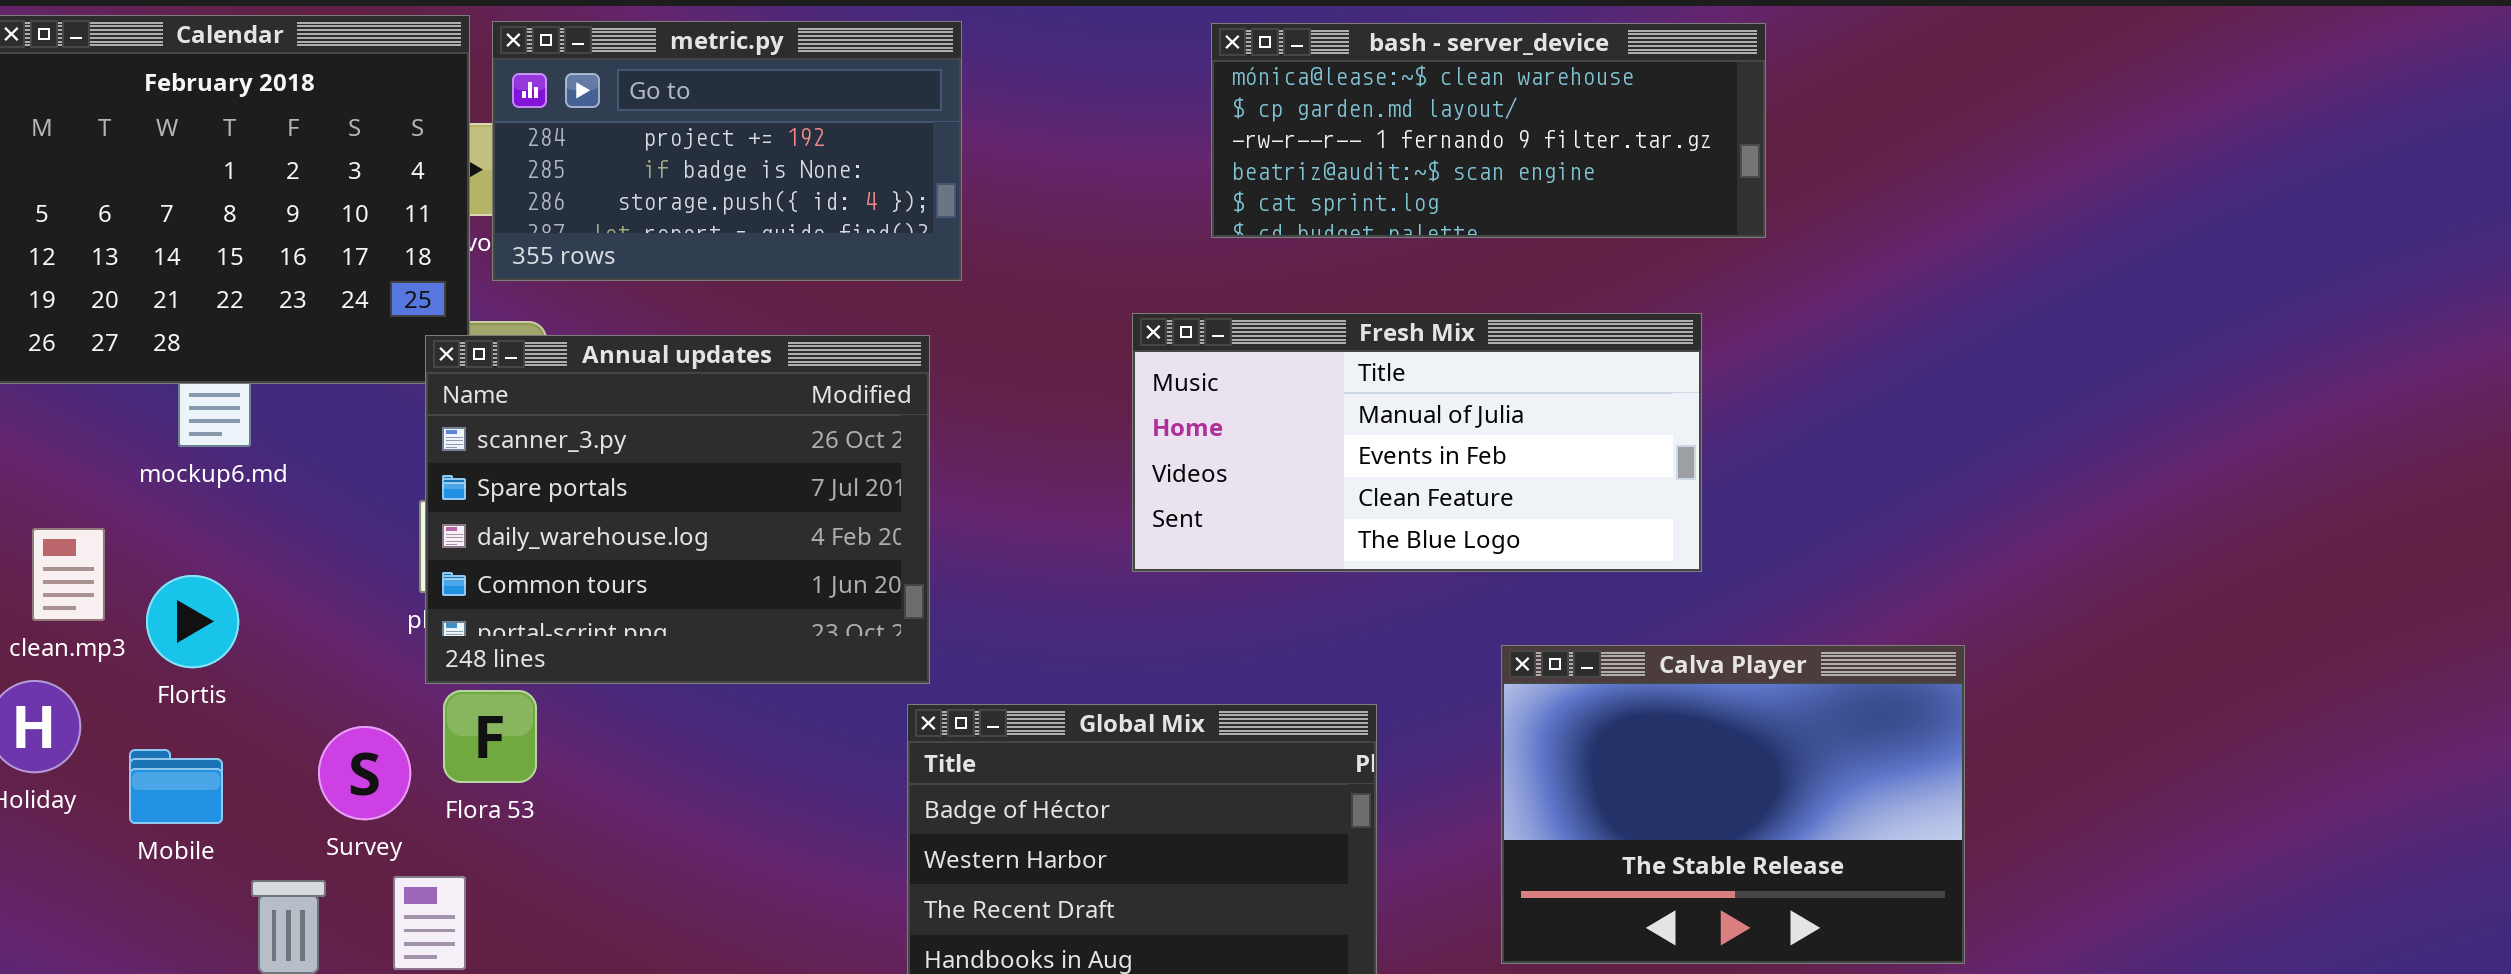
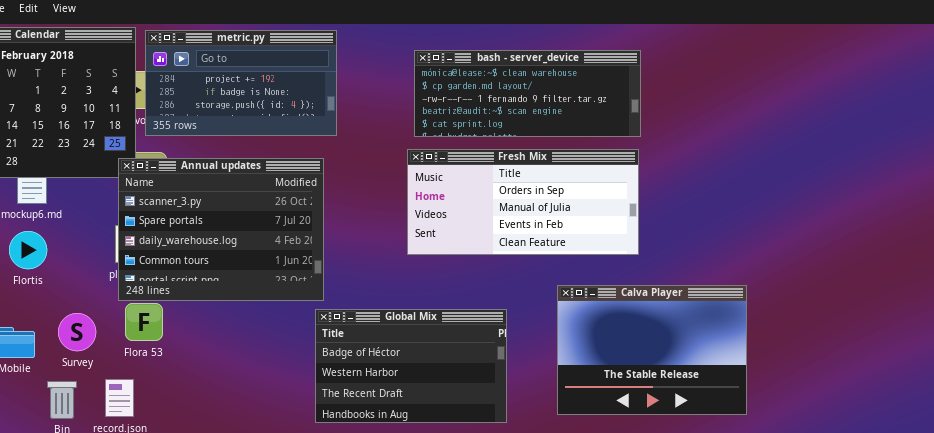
bash - server_device: [1211,23,1766,238] -> [414,50,641,137], moved
Fresh Mix: [1132,313,1702,572] -> [407,149,639,255], scrolled up 1 row
Flortis: [146,575,239,668] -> [9,231,47,269], moved
Survey: [318,726,411,820] -> [58,313,96,351], moved

